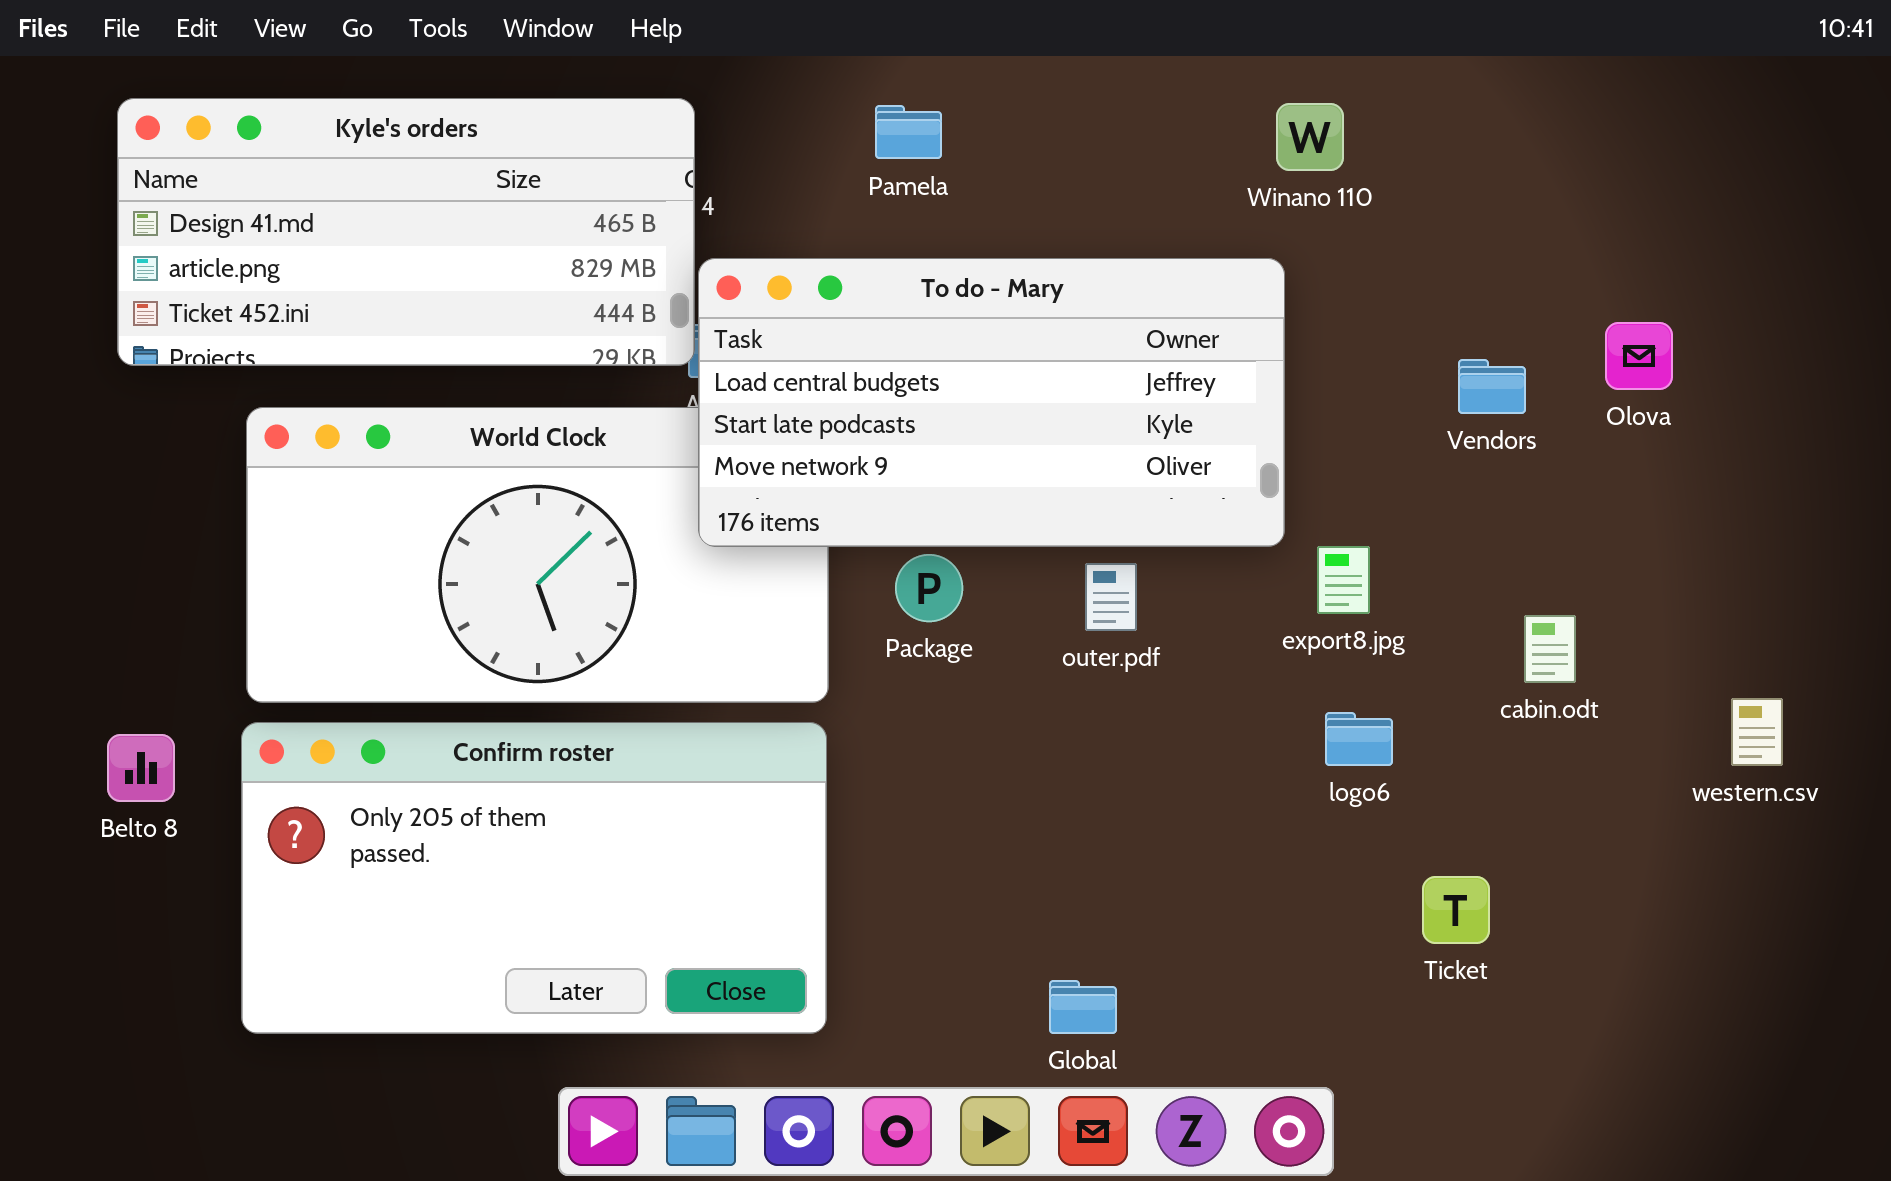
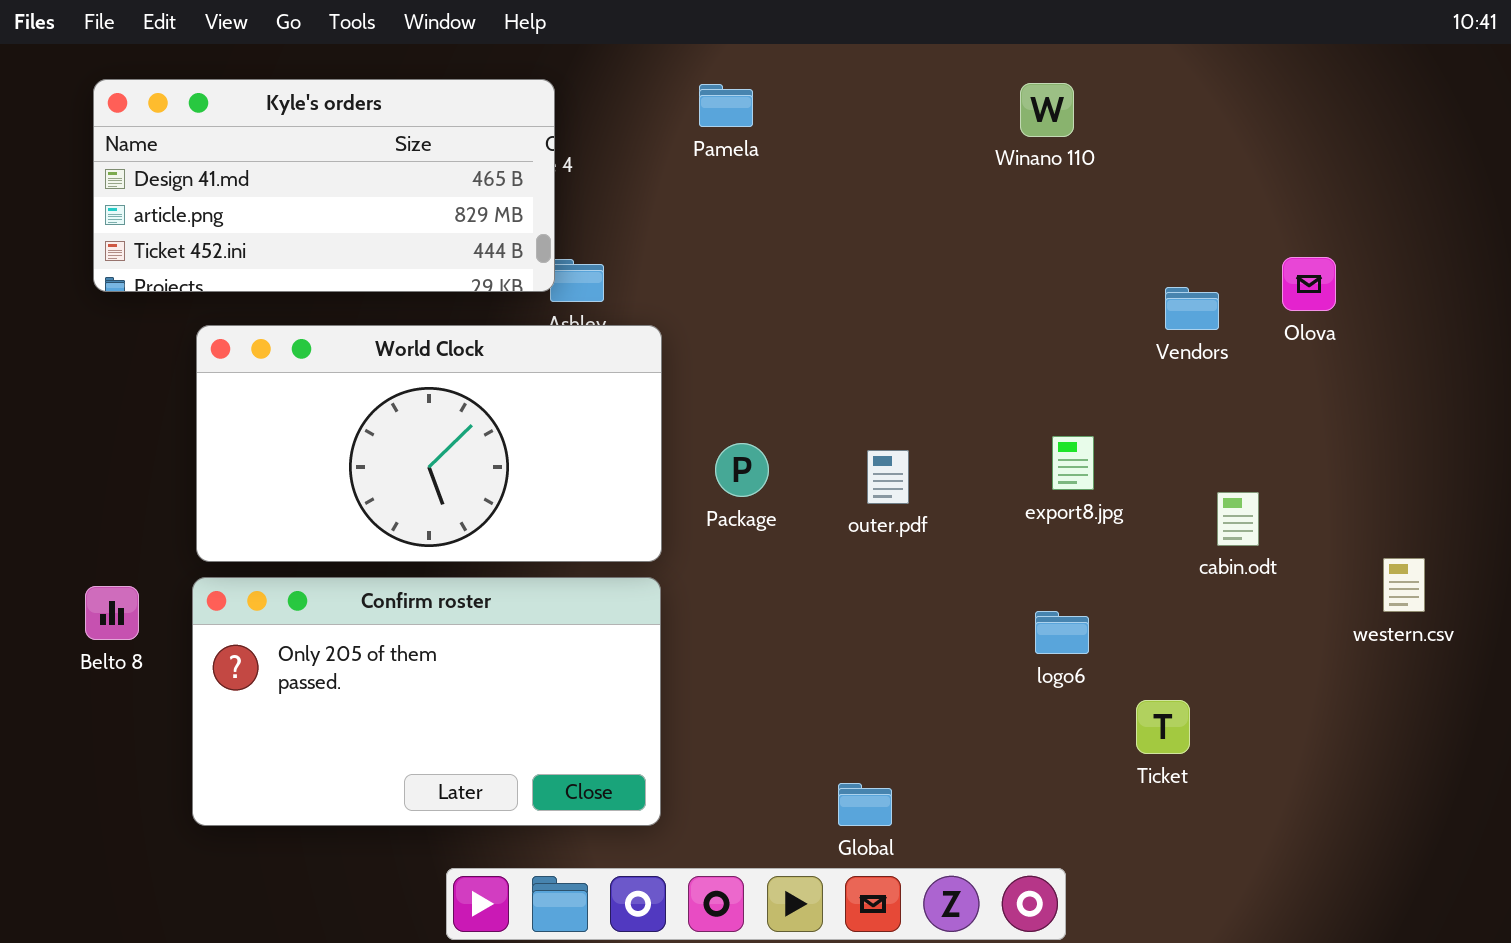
To do - Mary: [698,258,1285,547] -> none, closed
logo6: [1325,712,1393,766] -> [1035,611,1089,654], moved

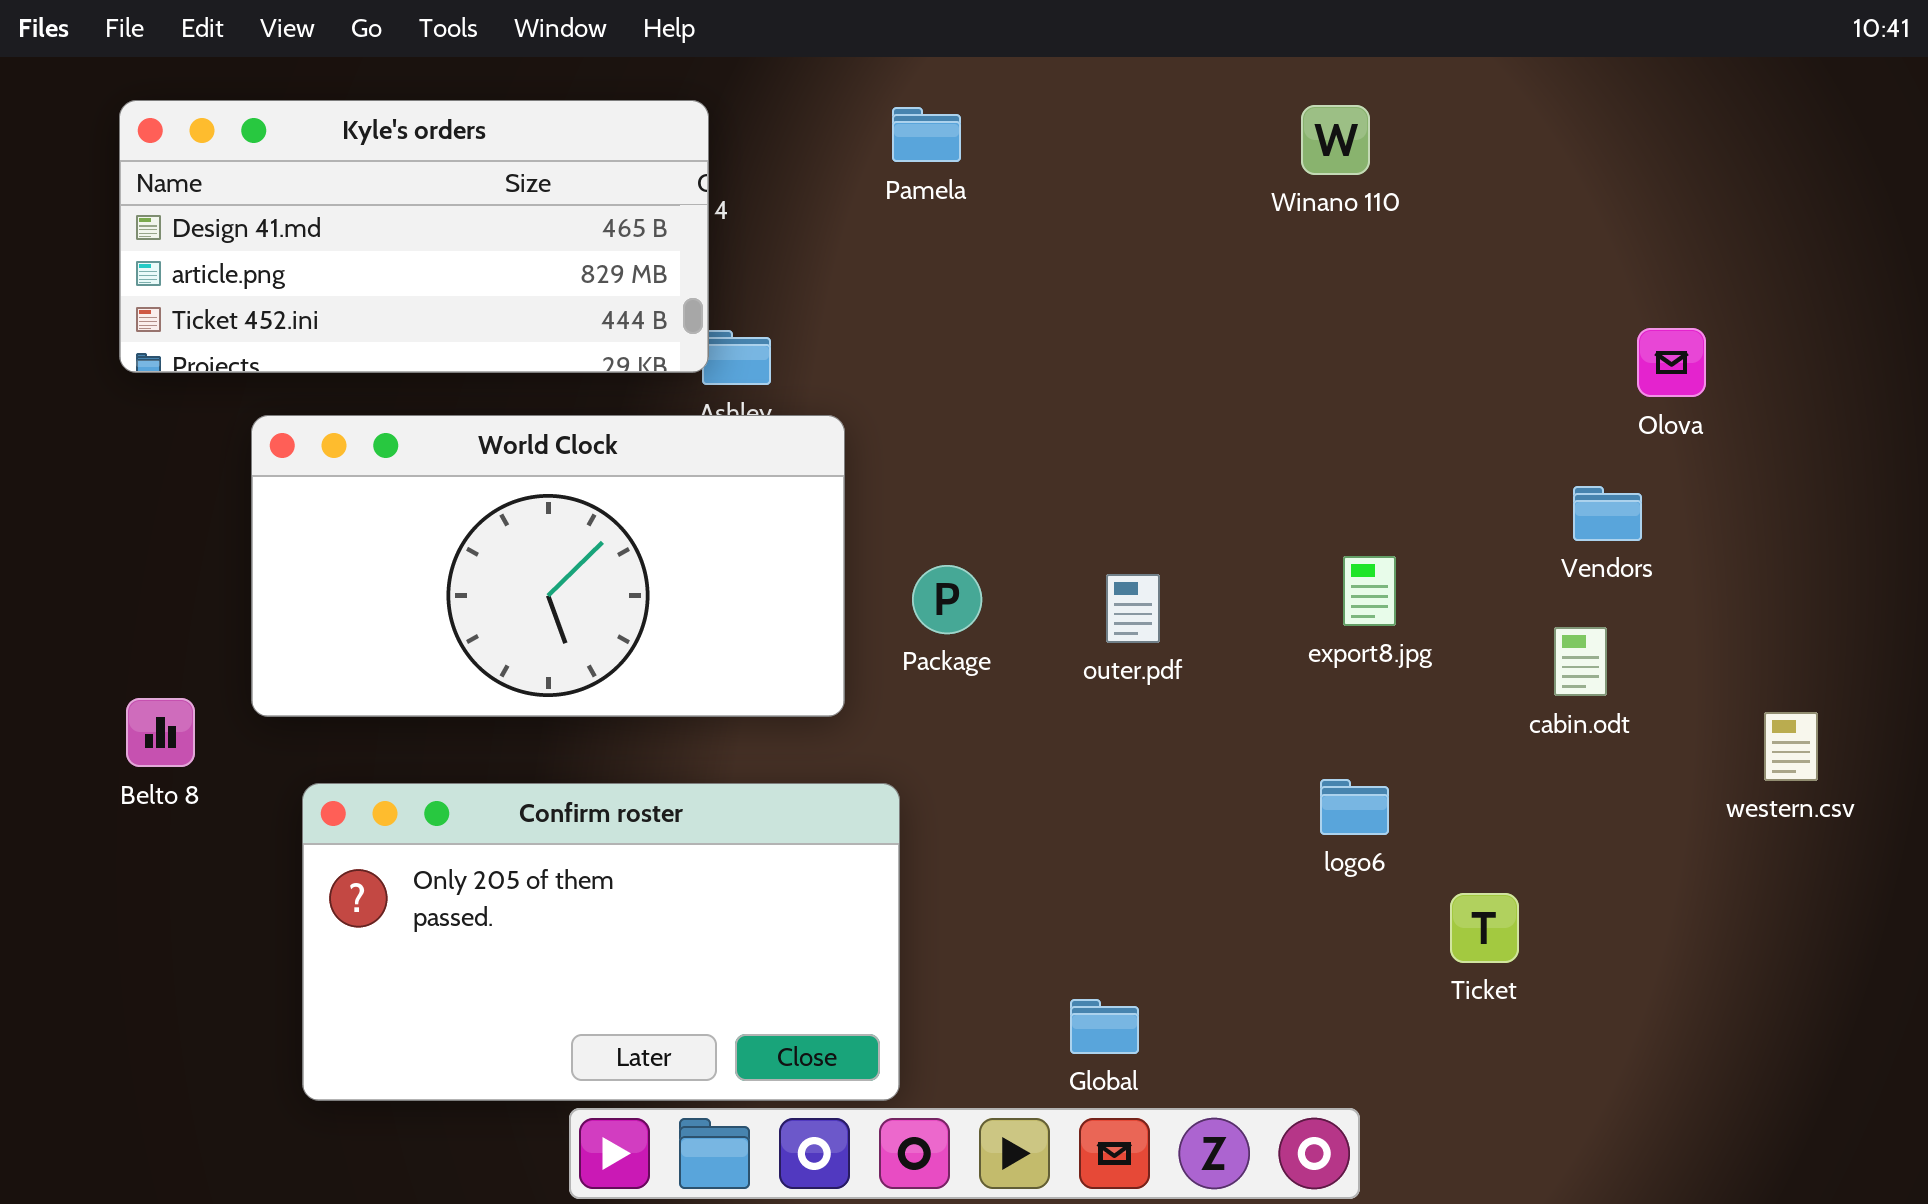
Vendors: [1165,287,1219,330] -> [1573,486,1642,541], moved
Confirm roster: [192,577,661,826] -> [302,783,900,1101], moved
Belto 8: [85,586,139,640] -> [126,698,195,767], moved

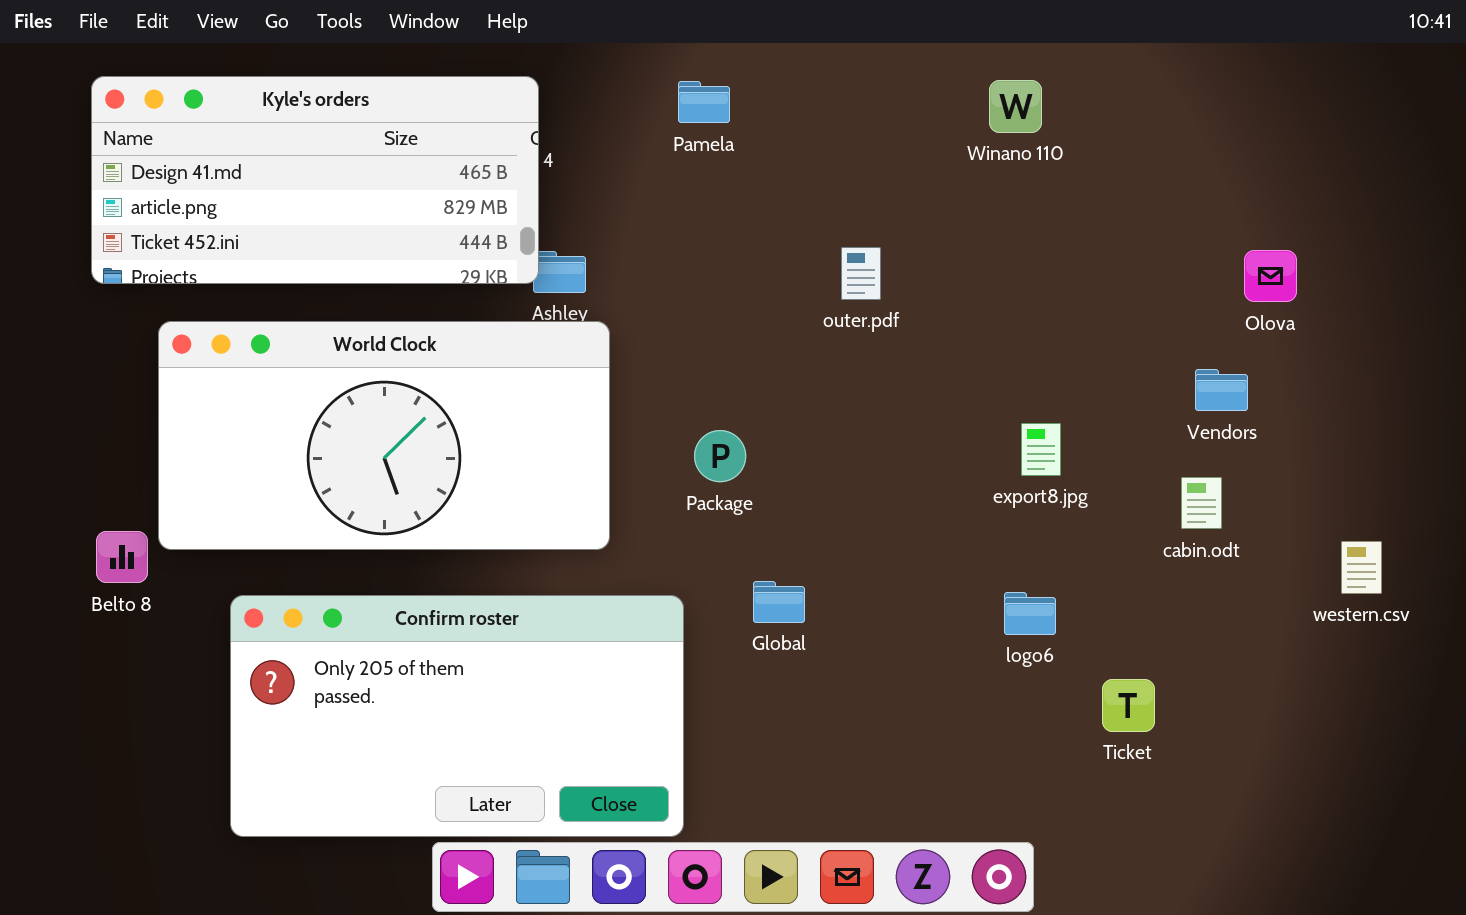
World Clock: [251,415,845,717] -> [158,321,610,550], moved
outer.pdf: [1106,574,1160,643] -> [841,247,881,300], moved
Global: [1070,999,1139,1054] -> [753,581,805,623], moved

